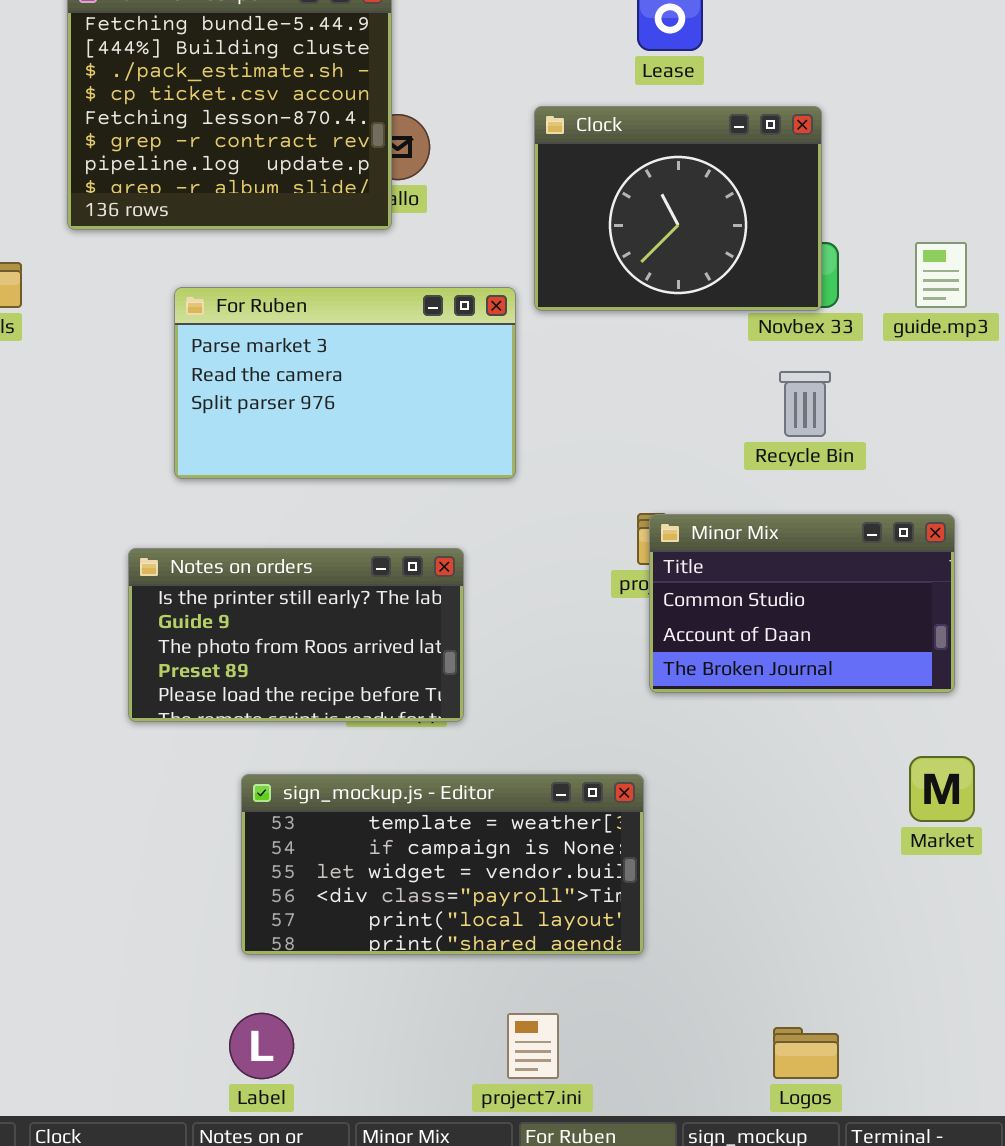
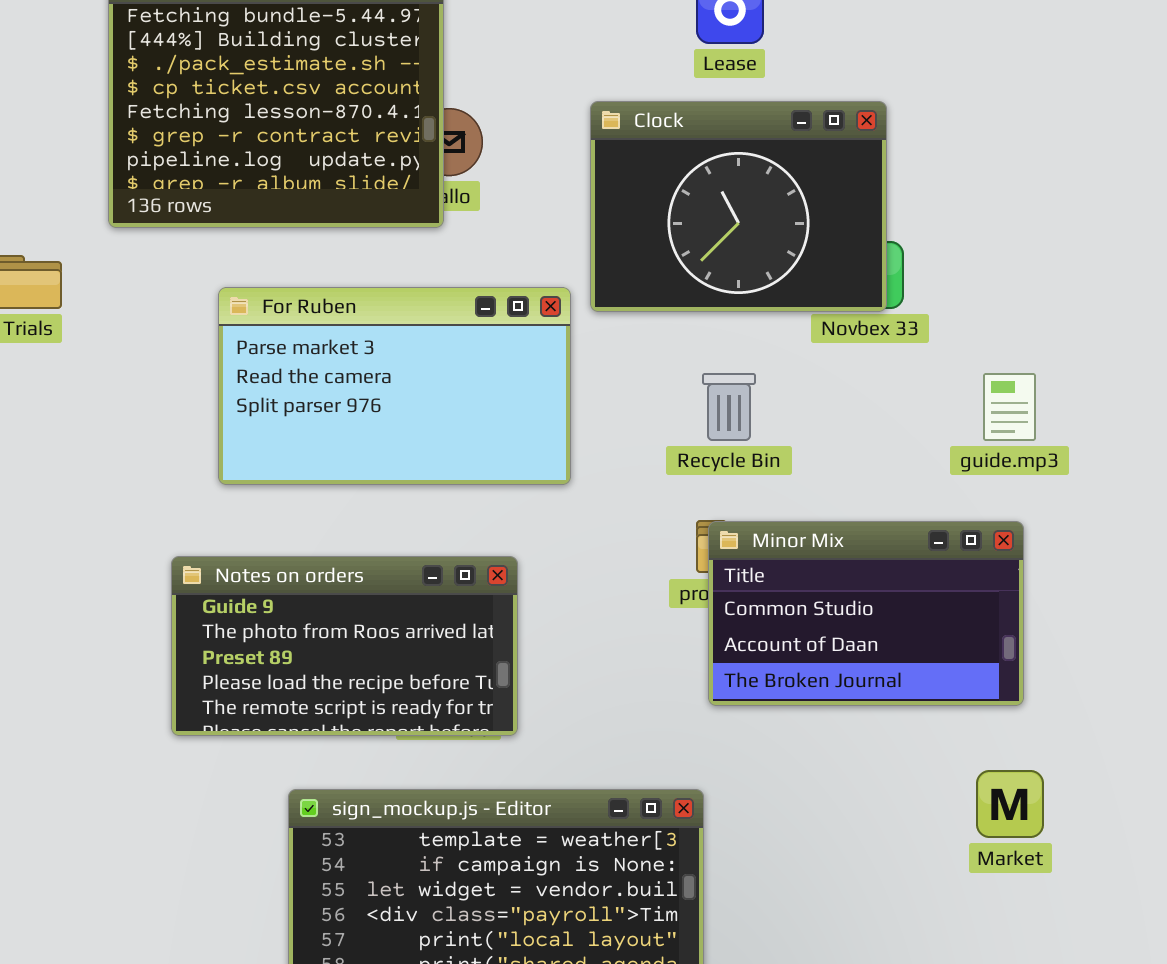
guide.mp3: [915,242,967,308] -> [983,373,1036,441], moved
Recycle Bin: [779,371,831,437] -> [702,373,756,441], moved
Notes on orders: [128,548,464,722] -> [171,556,518,736], scrolled down 1 row

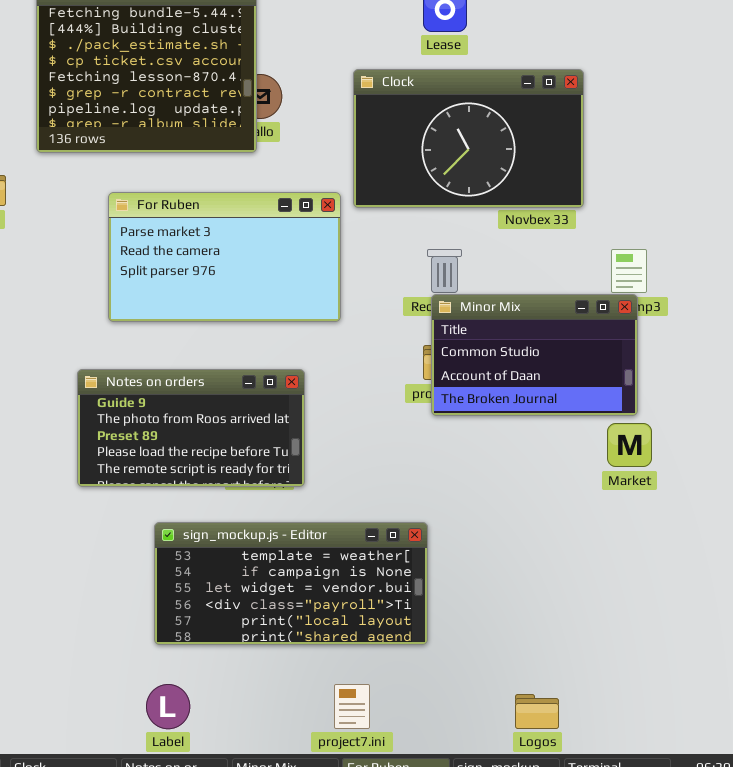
Clock: [590,101,887,312] -> [353,69,584,208], resized
Minor Mix: [708,521,1024,706] -> [431,294,638,416], moved
Market: [976,770,1044,838] -> [607,423,652,467], moved

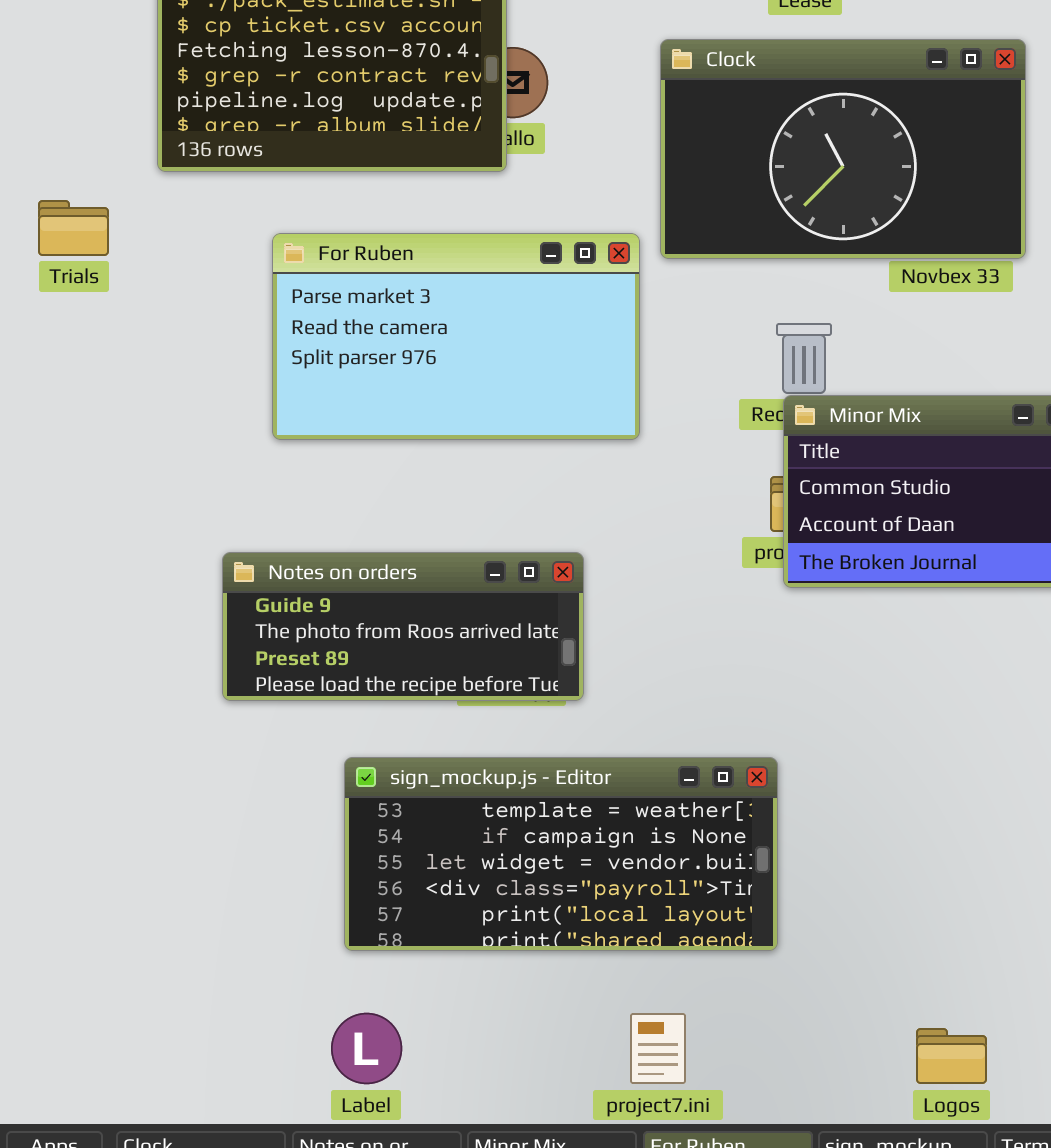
Notes on orders: [77,369,305,487] -> [222,552,584,701], resized

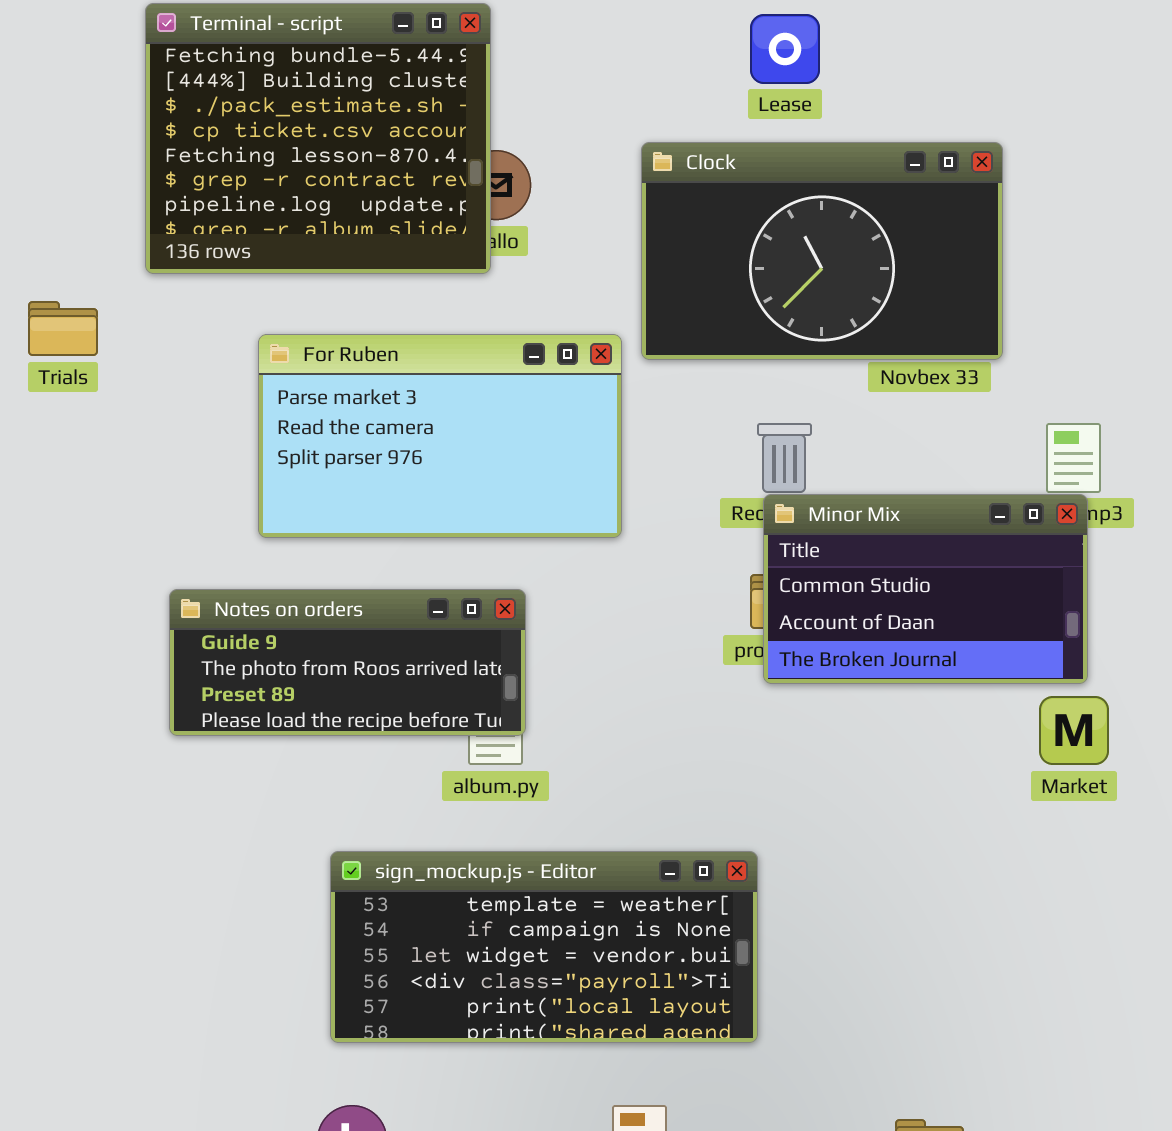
Notes on orders: [222,552,584,701] -> [169,589,526,736], moved

